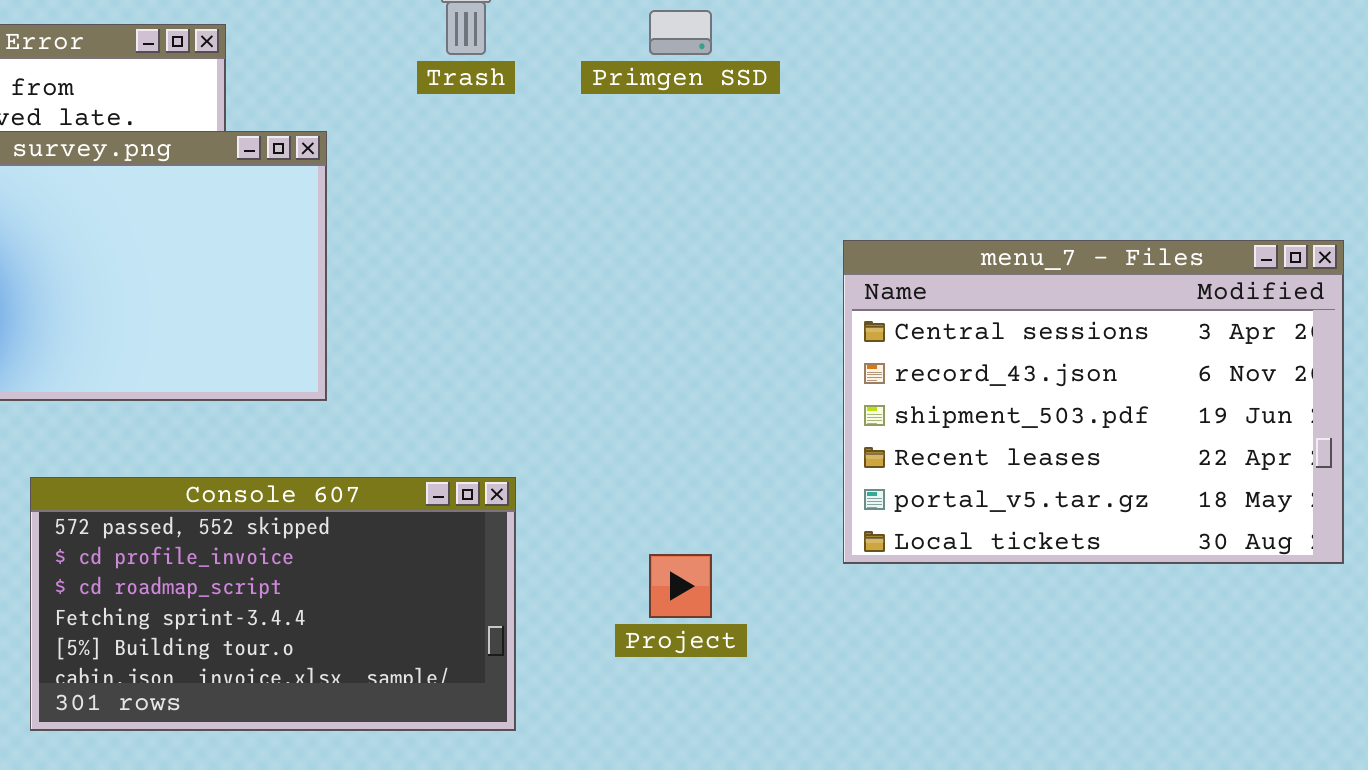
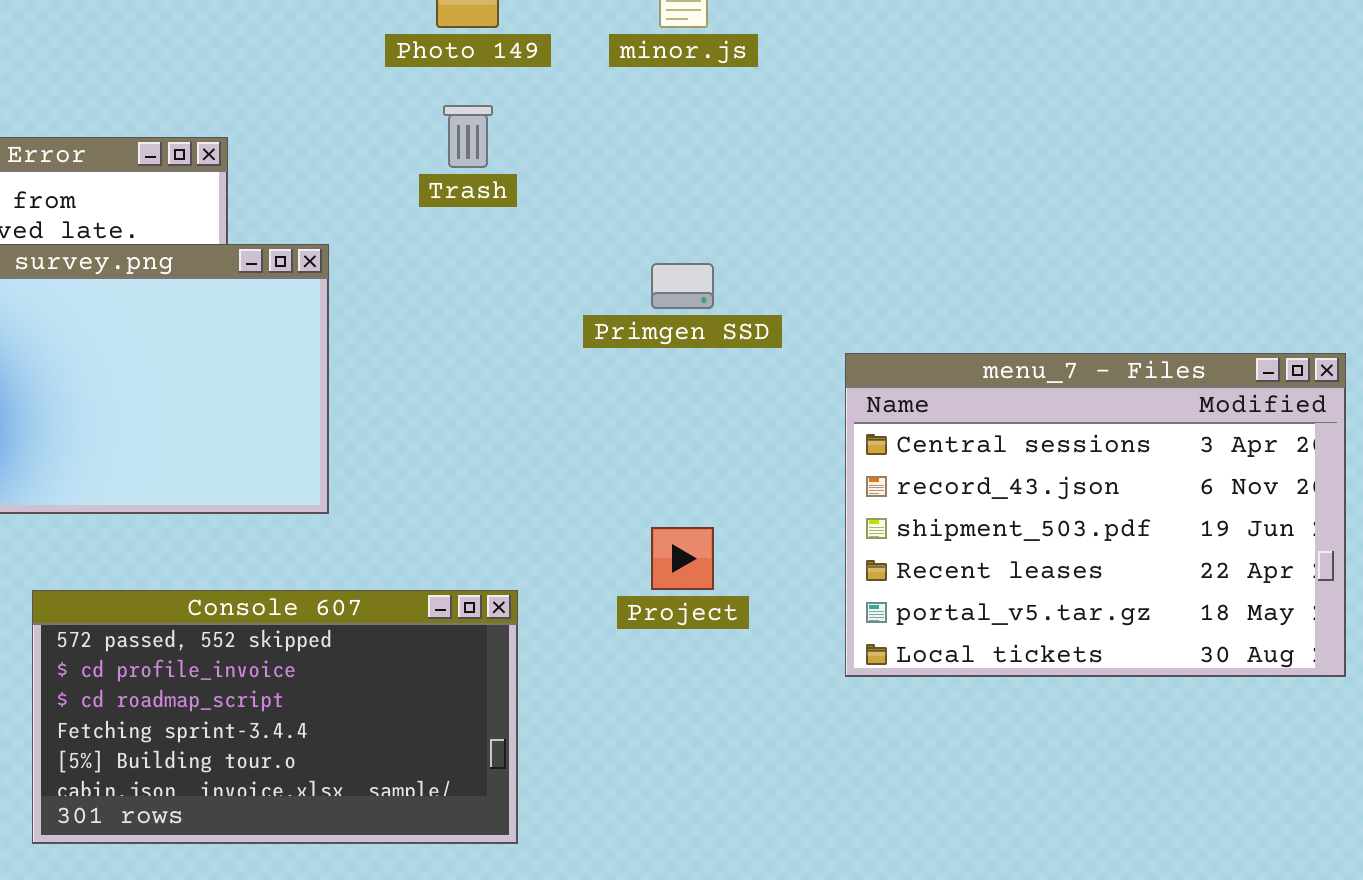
Primgen SSD: [649,10,712,55] -> [651,263,714,309], moved
Project: [649,554,712,618] -> [651,527,714,590], moved

